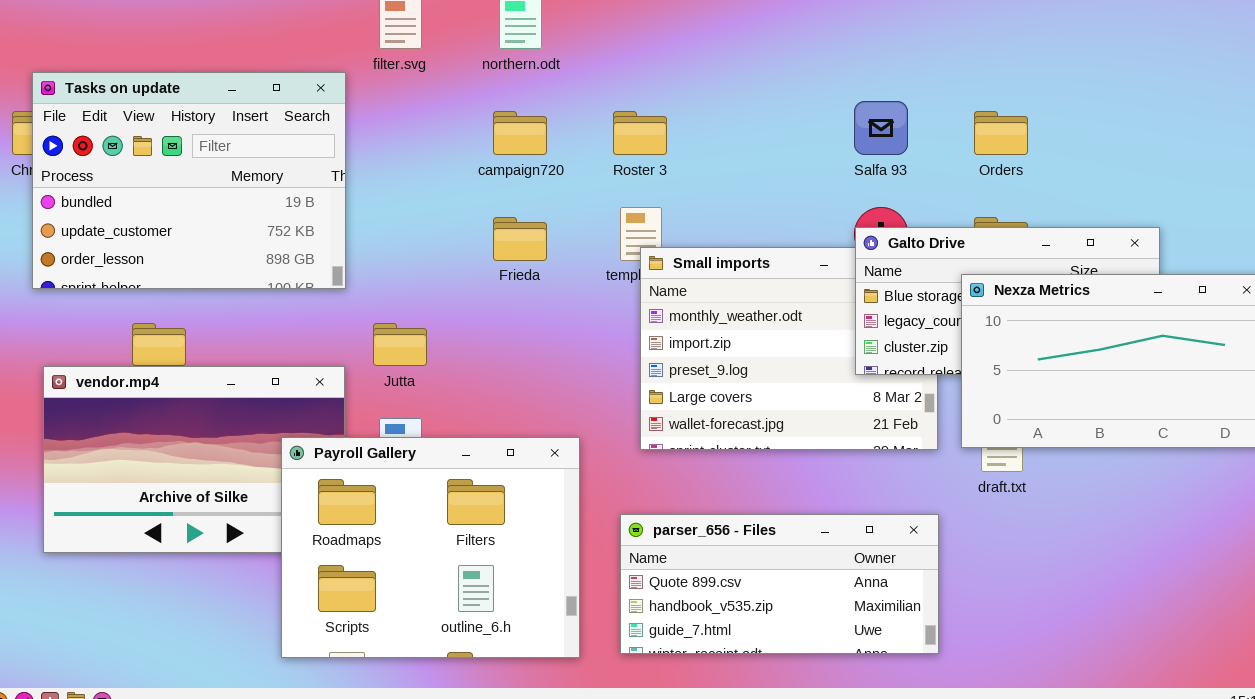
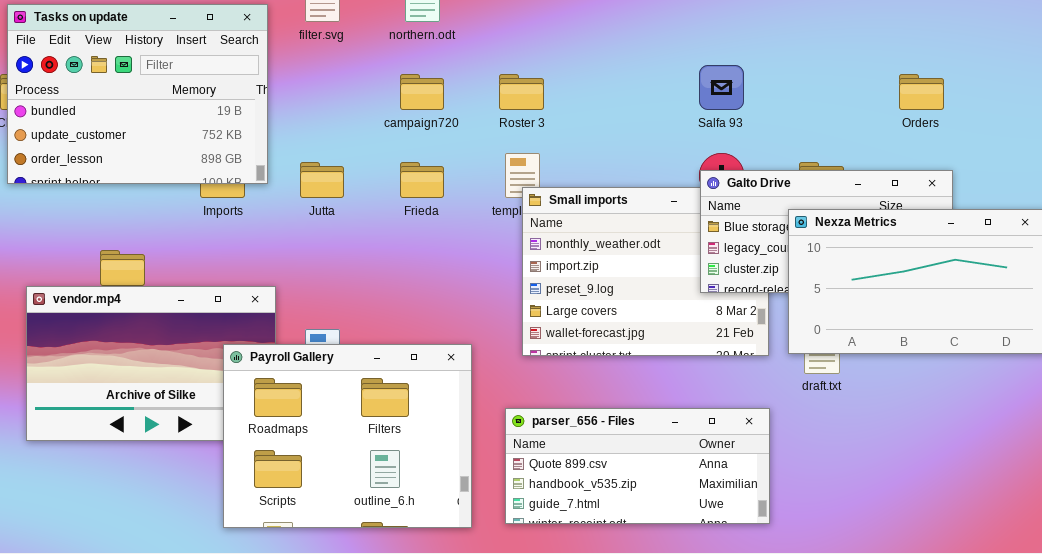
Tasks on update: [32,72,346,289] -> [7,4,268,184], moved
Orders: [974,111,1028,155] -> [899,74,944,110], moved
Jutta: [373,323,427,366] -> [300,162,344,198], moved

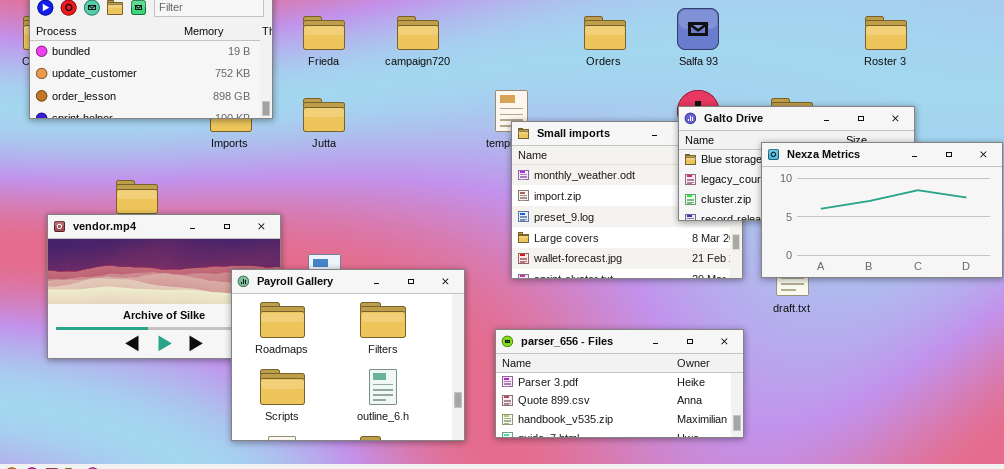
Roster 3: [499,74,544,110] -> [865,16,907,50], moved
Orders: [899,74,944,110] -> [584,16,626,50], moved
Frieda: [400,162,444,198] -> [303,16,345,50], moved
parser_656 - Files: [505,408,770,524] -> [495,329,744,438], scrolled up 1 row

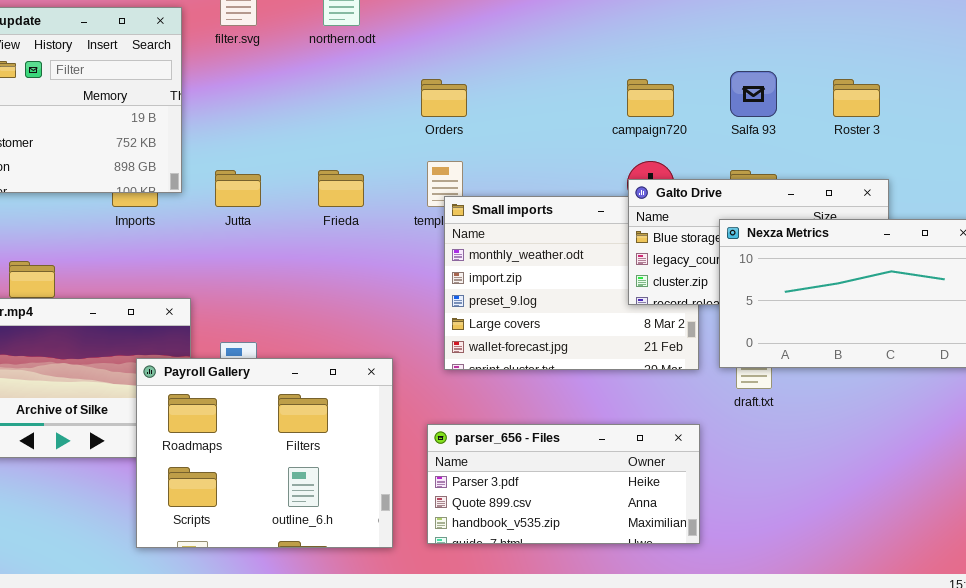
Salfa 93: [677,8,719,50] -> [730,71,777,117], moved
Frieda: [303,16,345,50] -> [318,170,364,207], moved
campaign720: [397,16,439,50] -> [627,79,674,117], moved
Orders: [584,16,626,50] -> [421,79,467,117], moved

